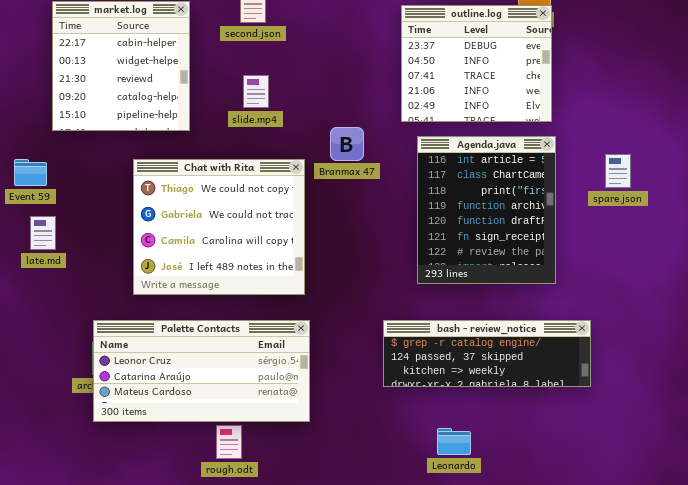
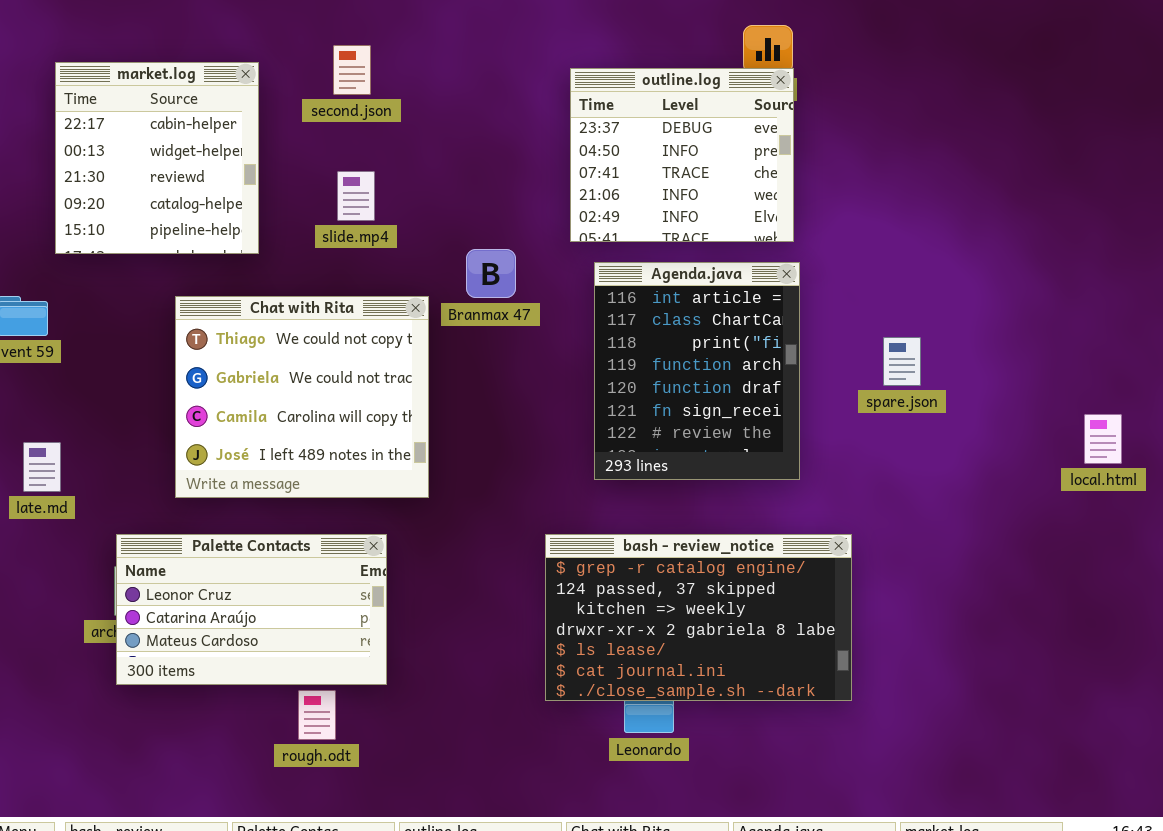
spare.json: [605,154,631,188] -> [883,337,921,386], moved
late.md: [30,216,56,250] -> [23,442,61,492], moved
Palette Contacts: [93,320,310,422] -> [116,534,387,685], resized
bash - review_notice: [383,320,591,387] -> [545,534,852,701], resized

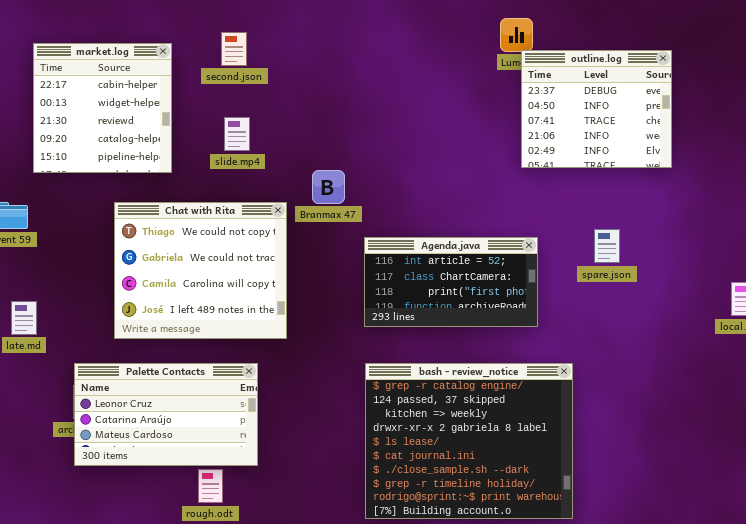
outline.log: [570,68,794,242] -> [521,50,672,168], moved
Agenda.java: [594,262,800,480] -> [364,237,538,327], resized
bash - review_notice: [545,534,852,701] -> [365,363,573,519], resized

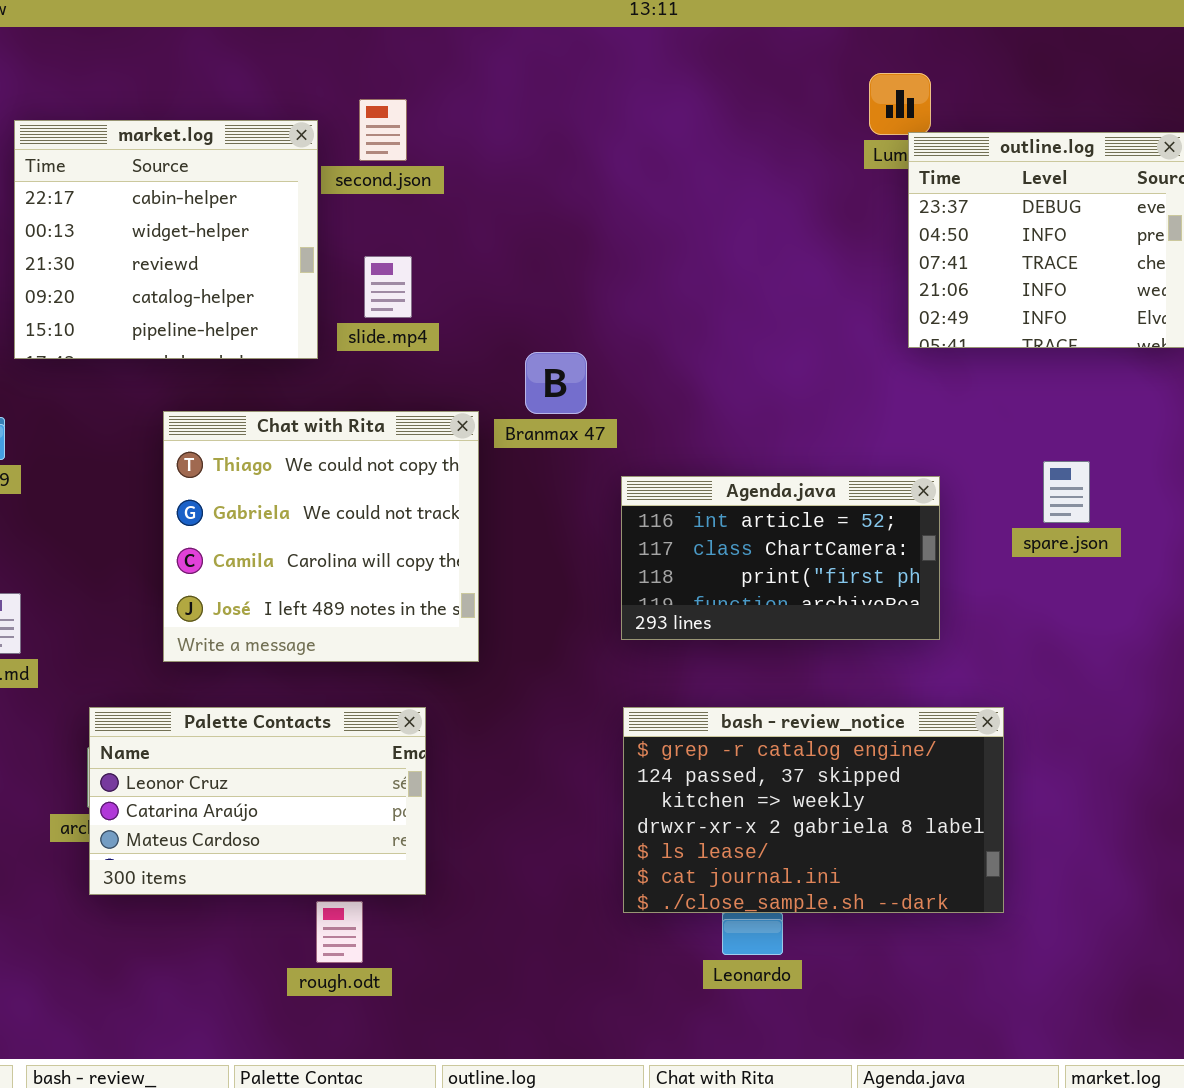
market.log: [33,43,172,173] -> [14,120,318,359], resized
bash - review_notice: [365,363,573,519] -> [623,707,1004,913], resized

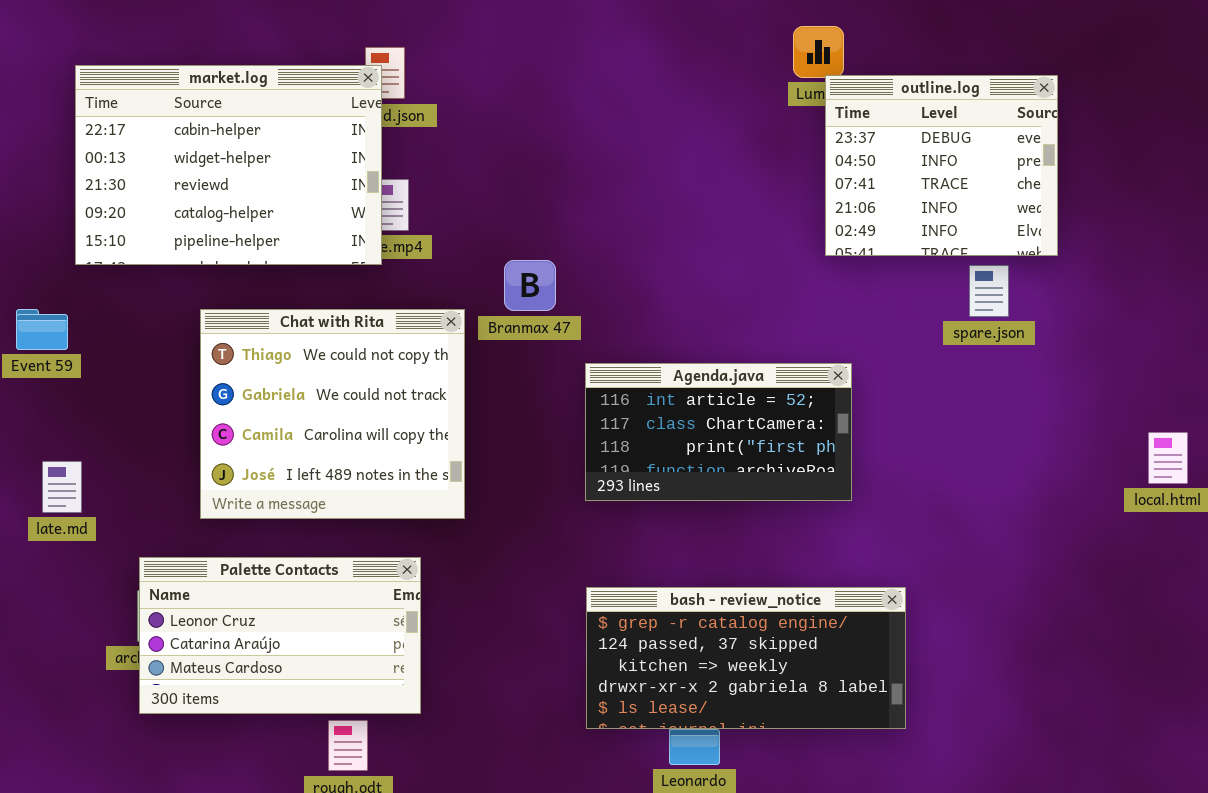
market.log: [14,120,318,359] -> [75,65,382,265], resized
spare.json: [1043,461,1090,523] -> [969,265,1009,317], moved
bash - review_notice: [623,707,1004,913] -> [586,587,906,729], resized

